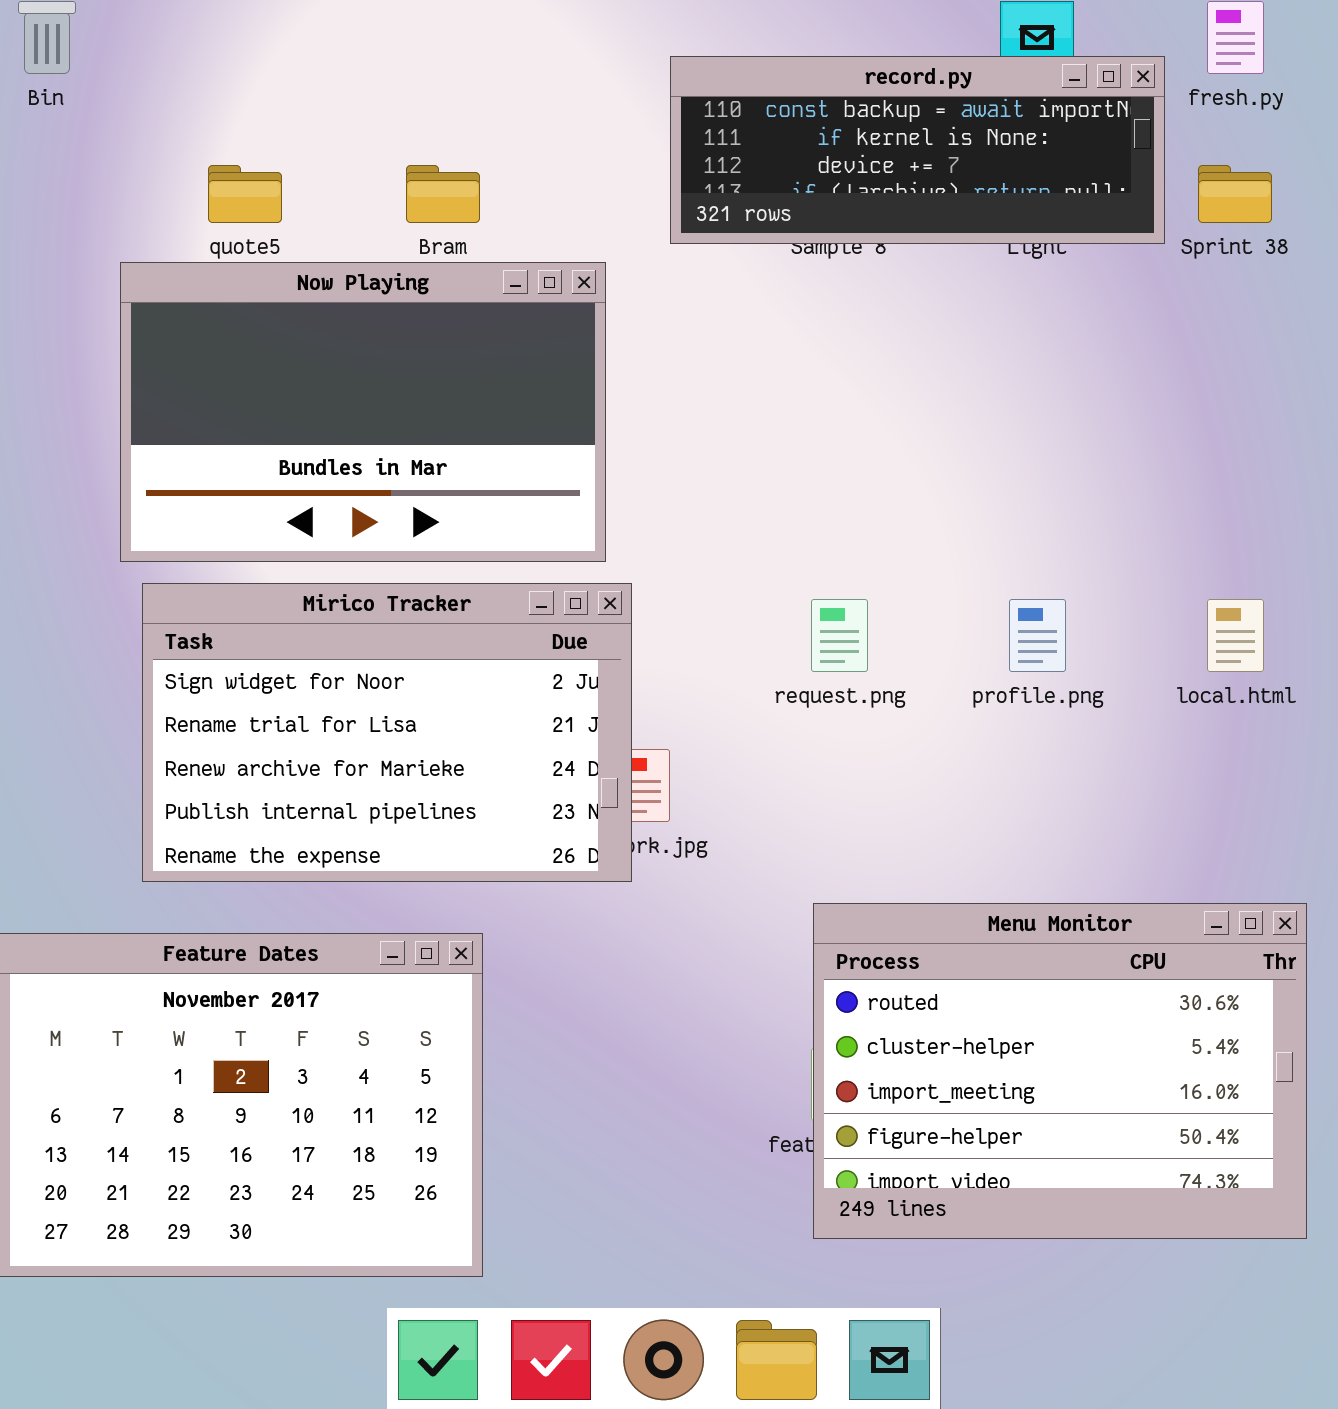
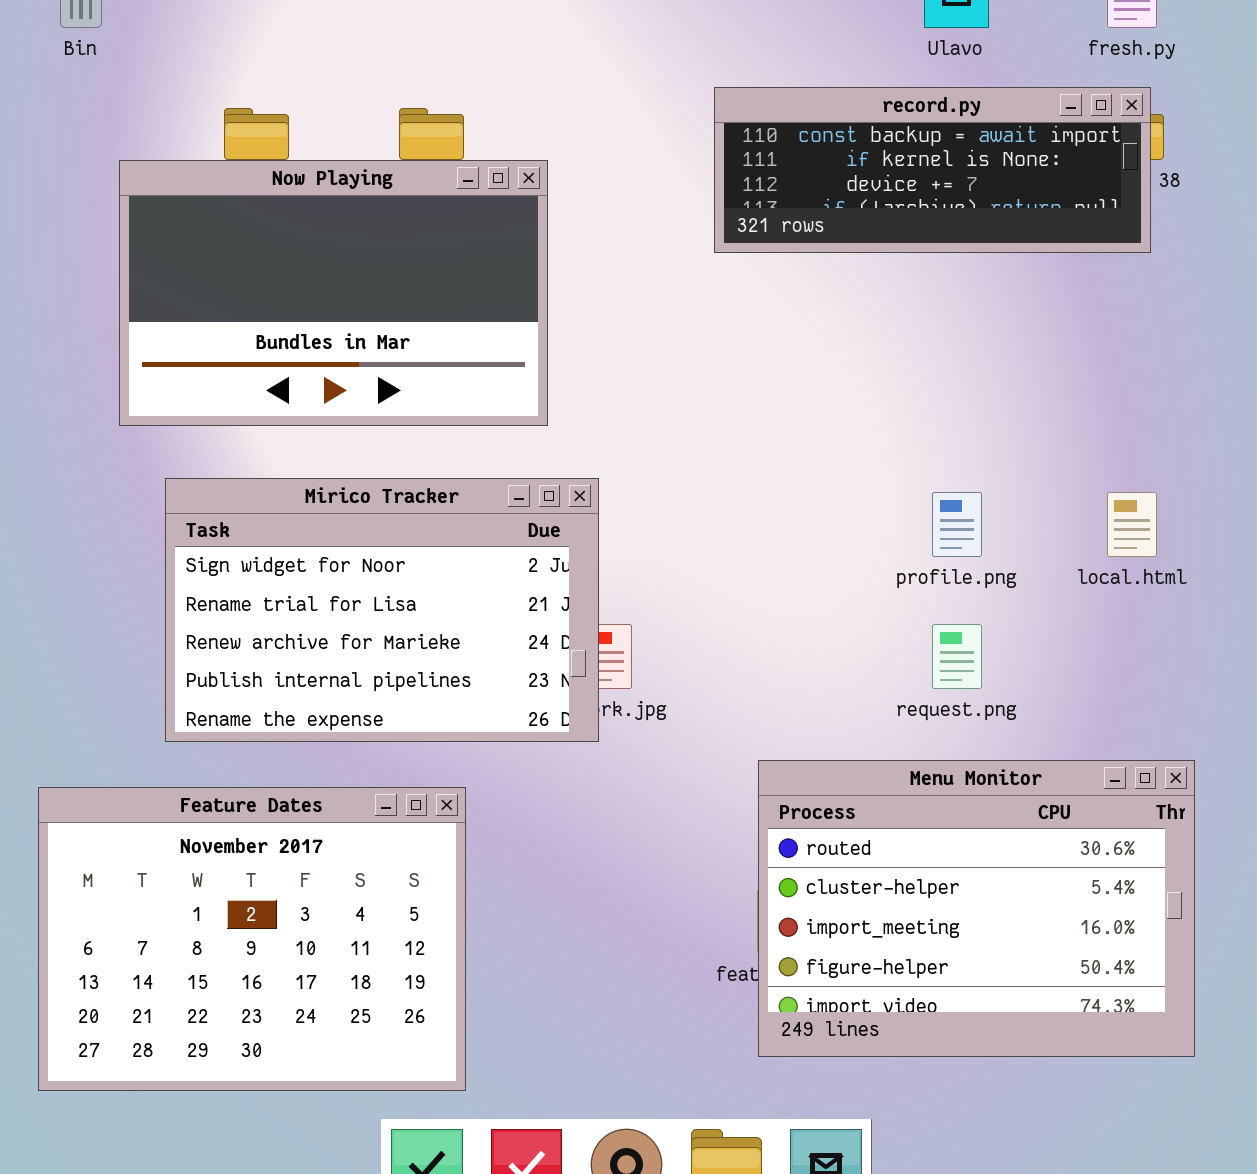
record.py: [670,56,1165,244] -> [714,87,1151,253], moved
Now Playing: [120,262,606,562] -> [119,160,548,426], moved
request.png: [811,599,868,672] -> [932,624,982,689], moved

